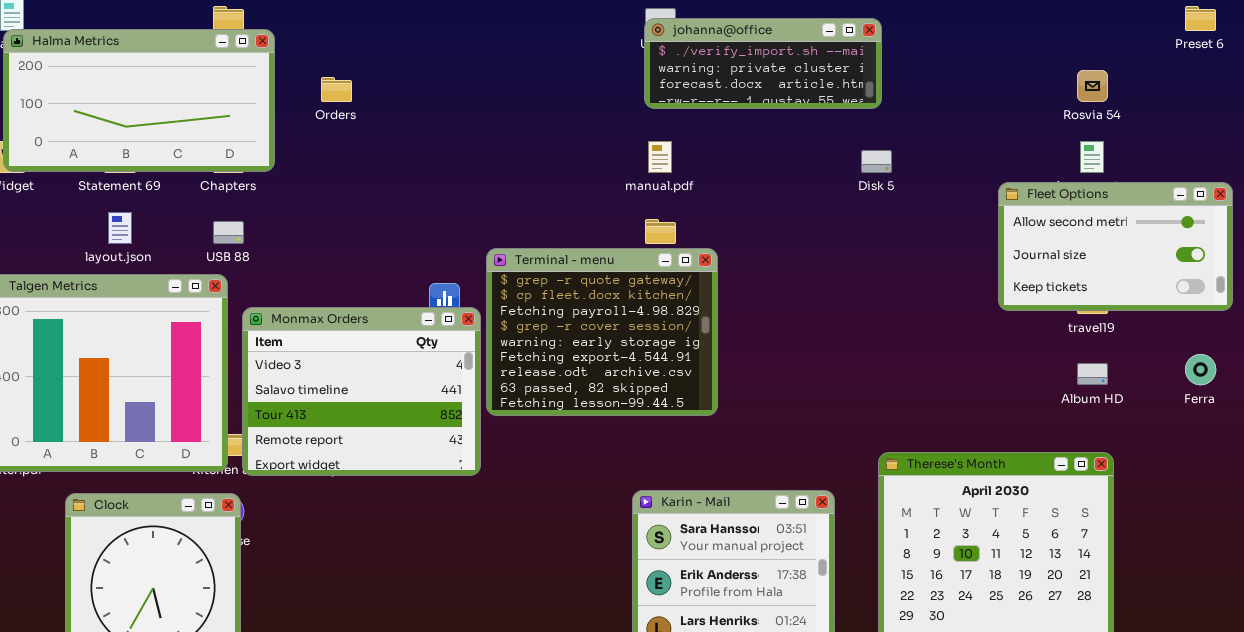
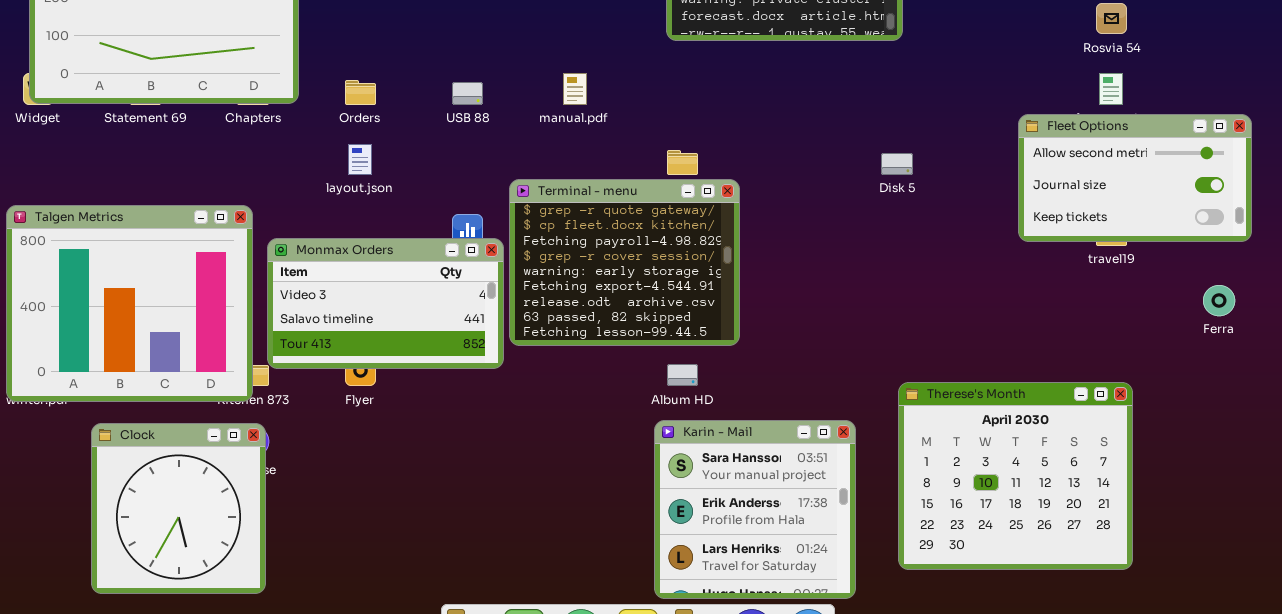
Orders: [321,77,352,102] -> [345,80,376,105], moved
manual.pdf: [648,141,672,173] -> [563,73,587,105], moved
Disk 5: [861,150,892,173] -> [881,153,913,175], moved
layout.json: [108,212,132,244] -> [348,144,372,175], moved
USB 88: [213,221,244,244] -> [452,82,483,105], moved
Monmax Orders: [242,307,481,476] -> [267,238,504,369], resized
Album HD: [1077,363,1108,385] -> [667,364,698,386], moved

